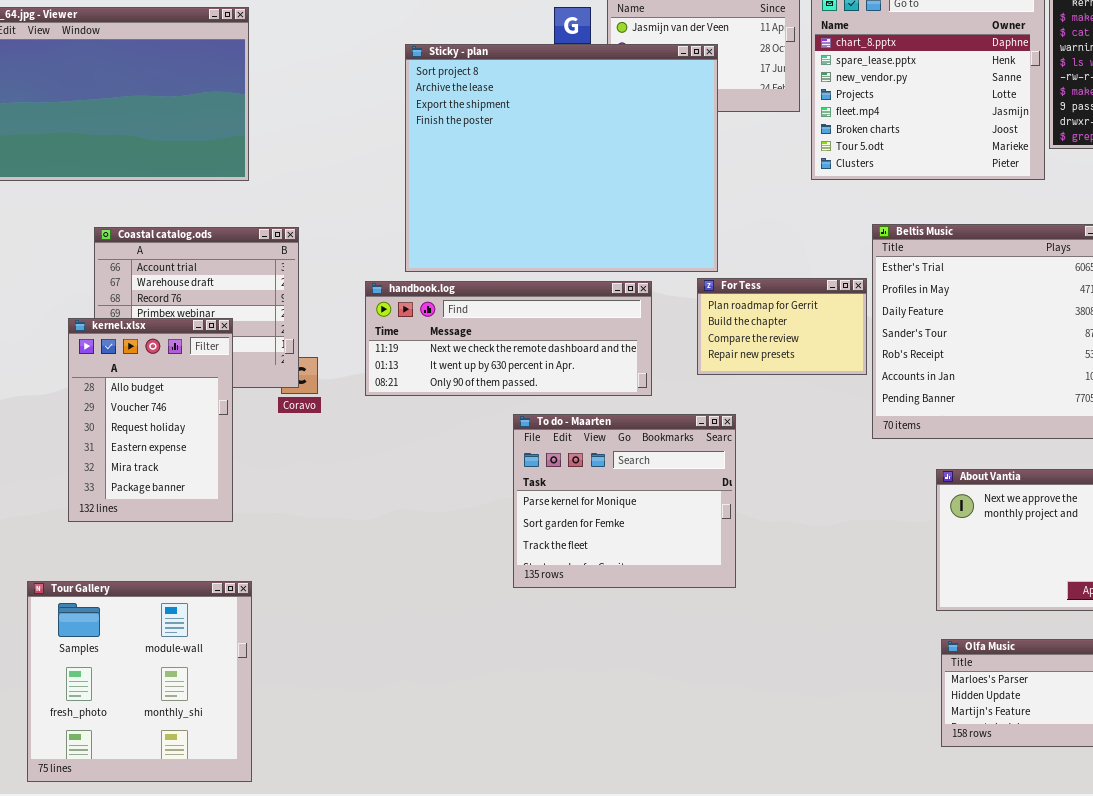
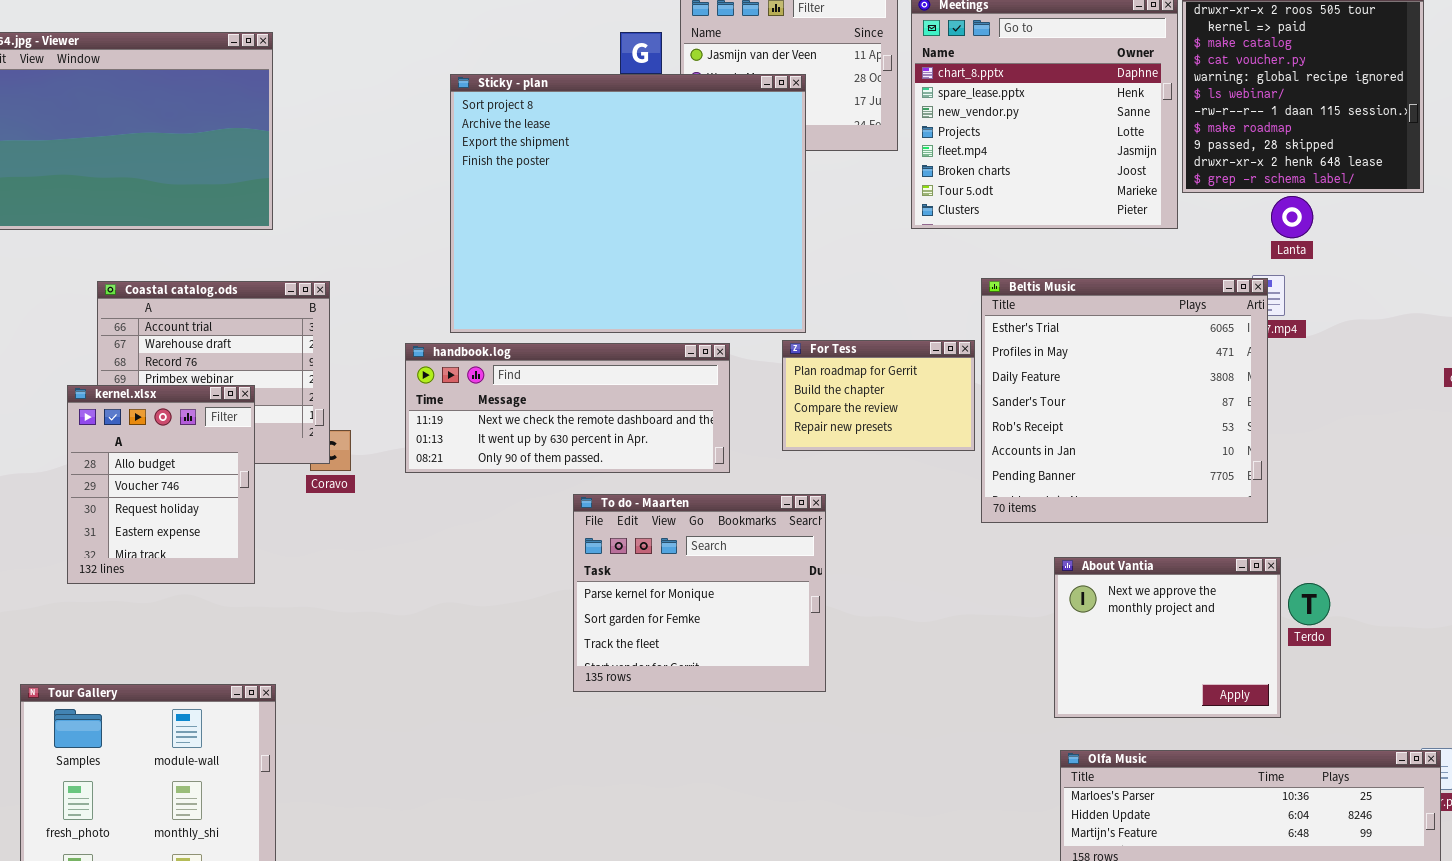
kernel.xlsx: [68,318,233,522] -> [67,385,255,584], resized

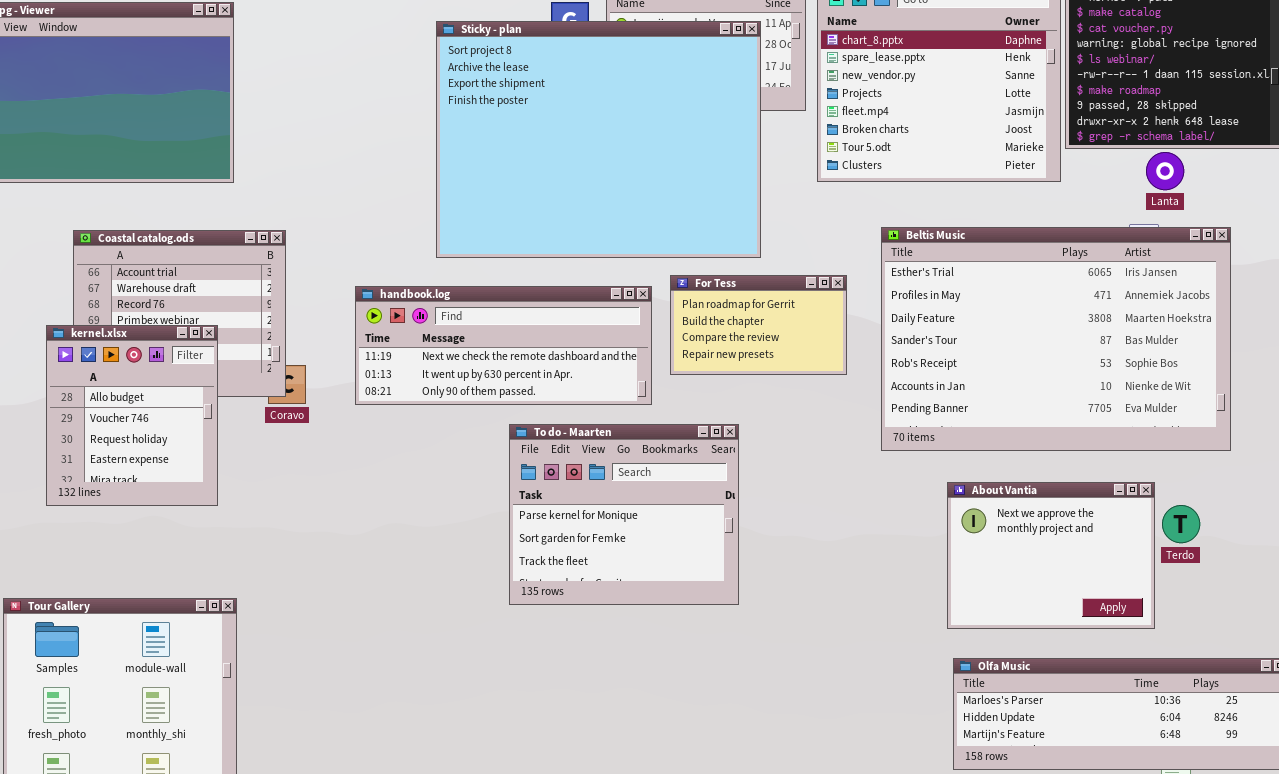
Sticky - plan: [450,74,806,333] -> [436,21,761,258], moved
Beltis Music: [981,278,1268,523] -> [881,227,1231,451], resized
For Tess: [782,340,975,451] -> [670,275,847,375], moved

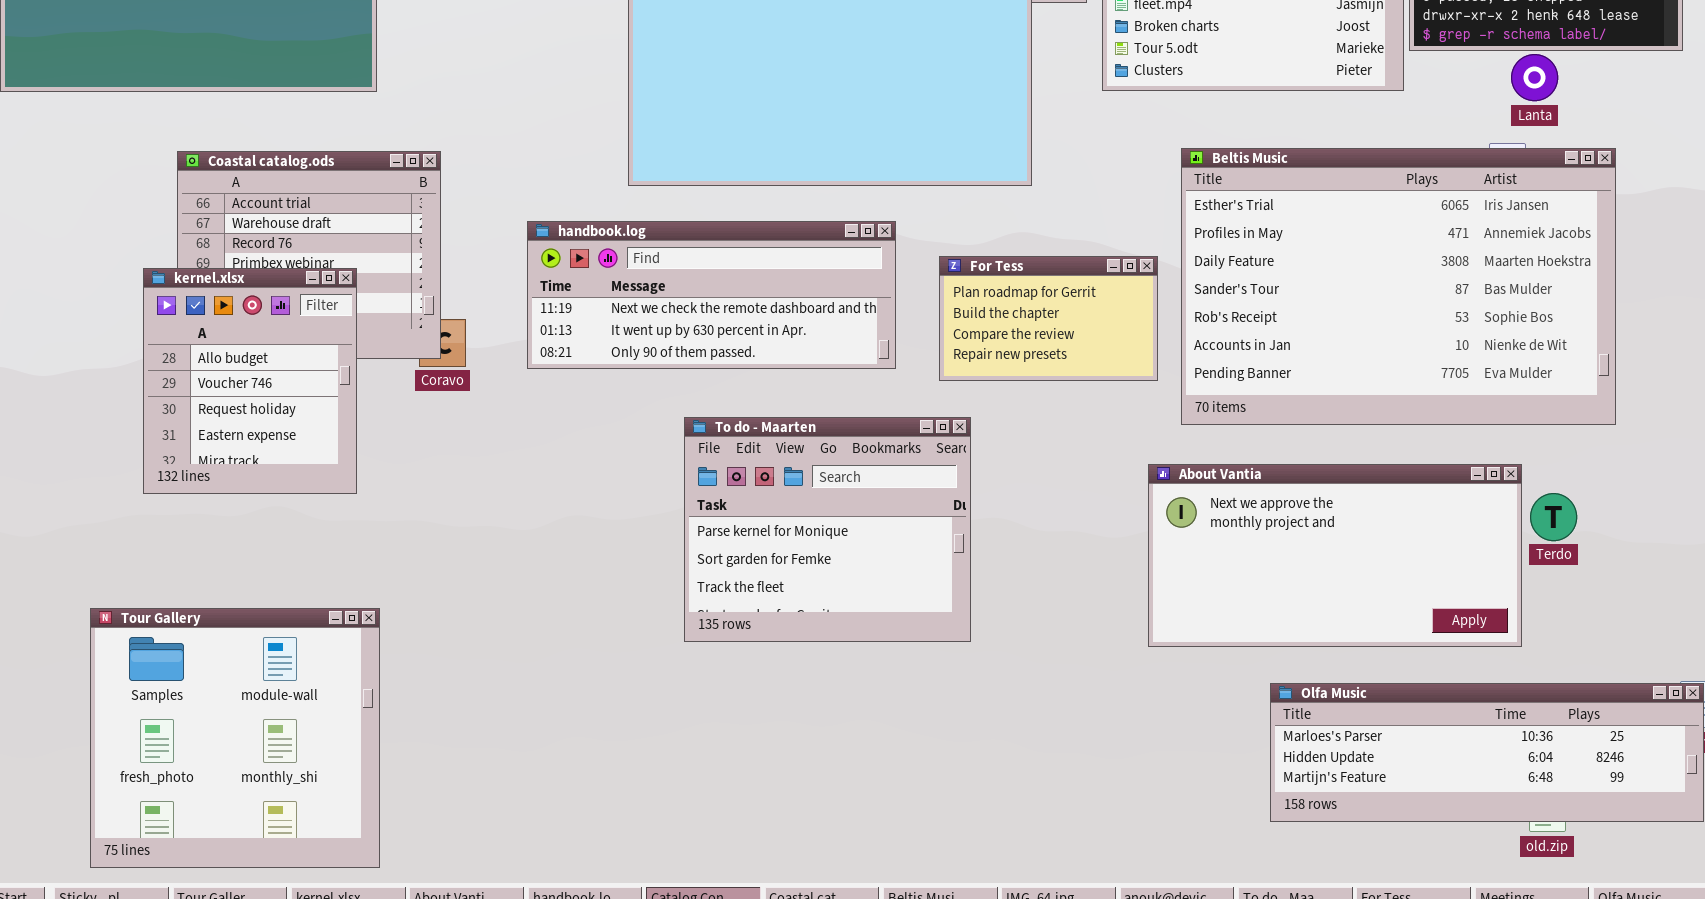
For Tess: [670,275,847,375] -> [939,256,1158,381], moved
To do - Maarten: [509,424,739,605] -> [684,417,971,642], moved
About Vantia: [947,482,1155,629] -> [1148,464,1522,647], resized

